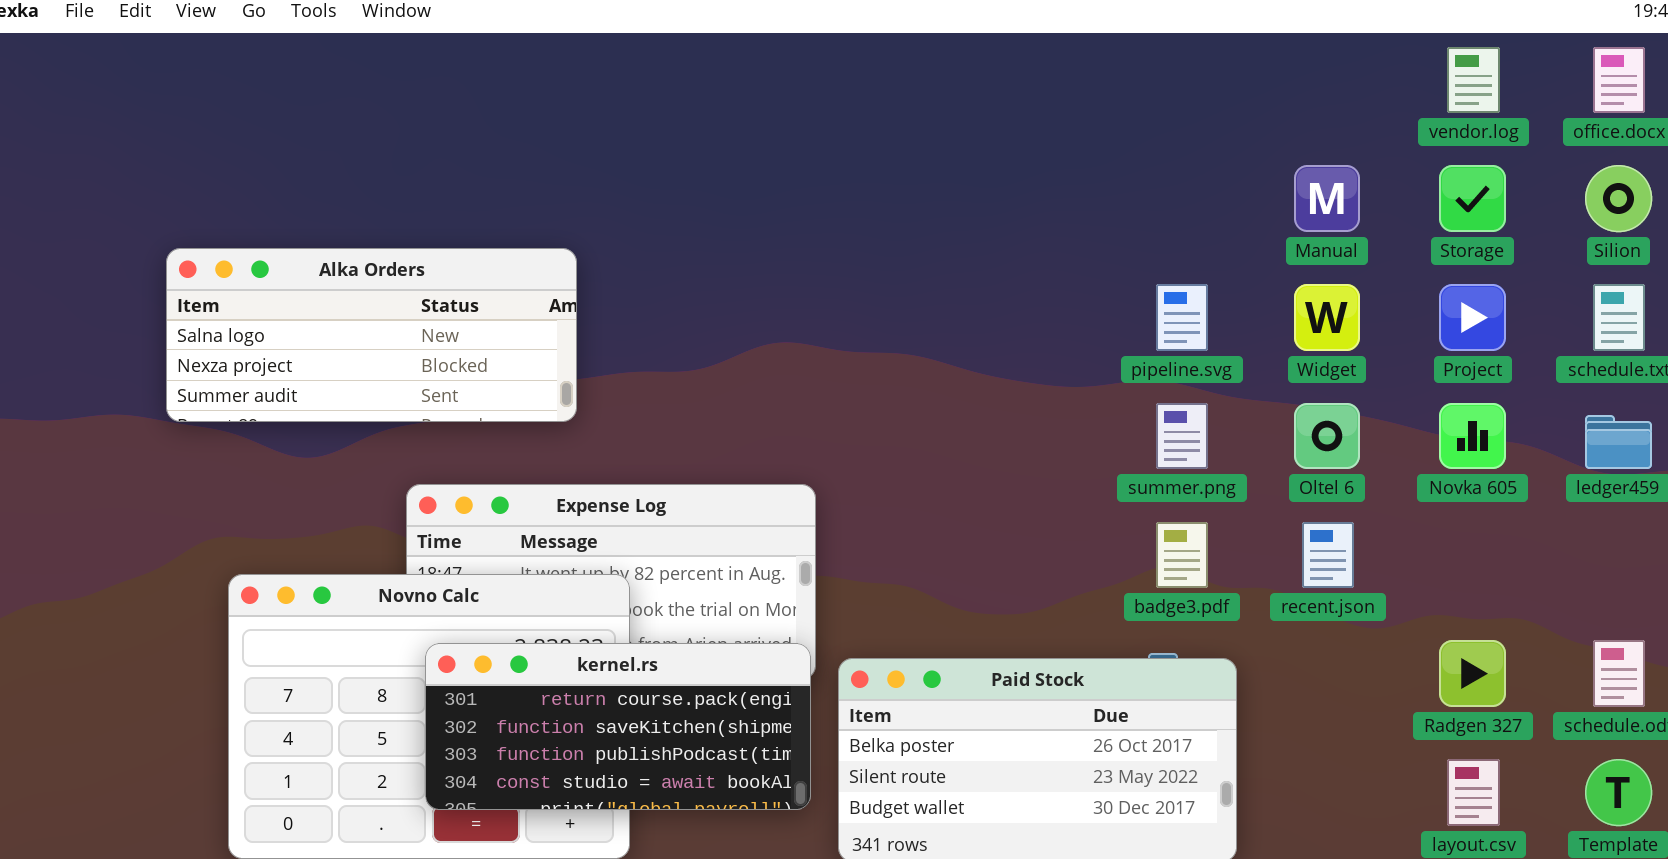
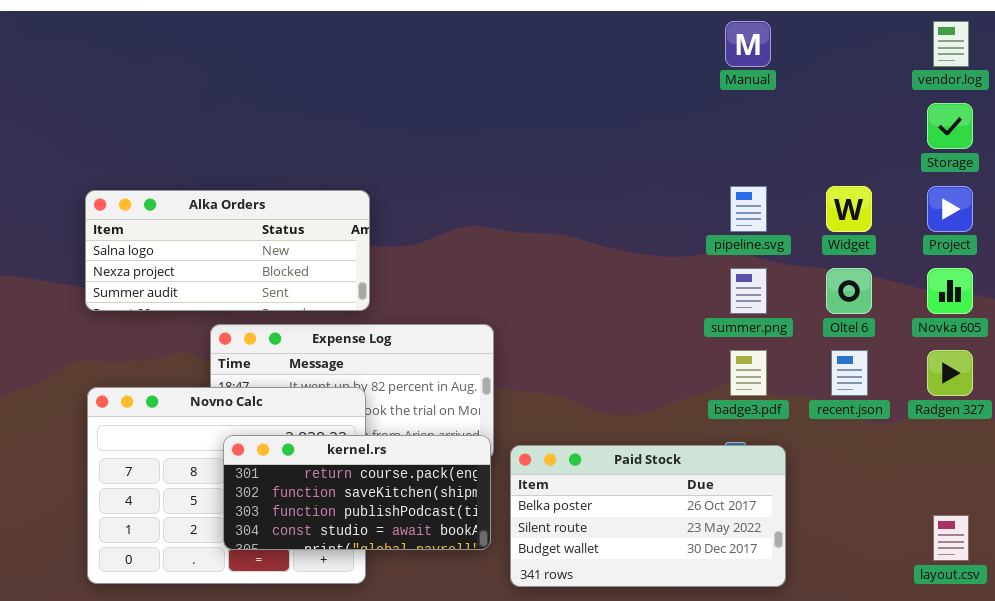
Manual: [1294,165,1360,232] -> [725,21,771,67], moved
Alka Orders: [166,248,577,422] -> [85,190,370,311], moved
Radgen 327: [1439,640,1506,707] -> [927,350,973,396], moved

